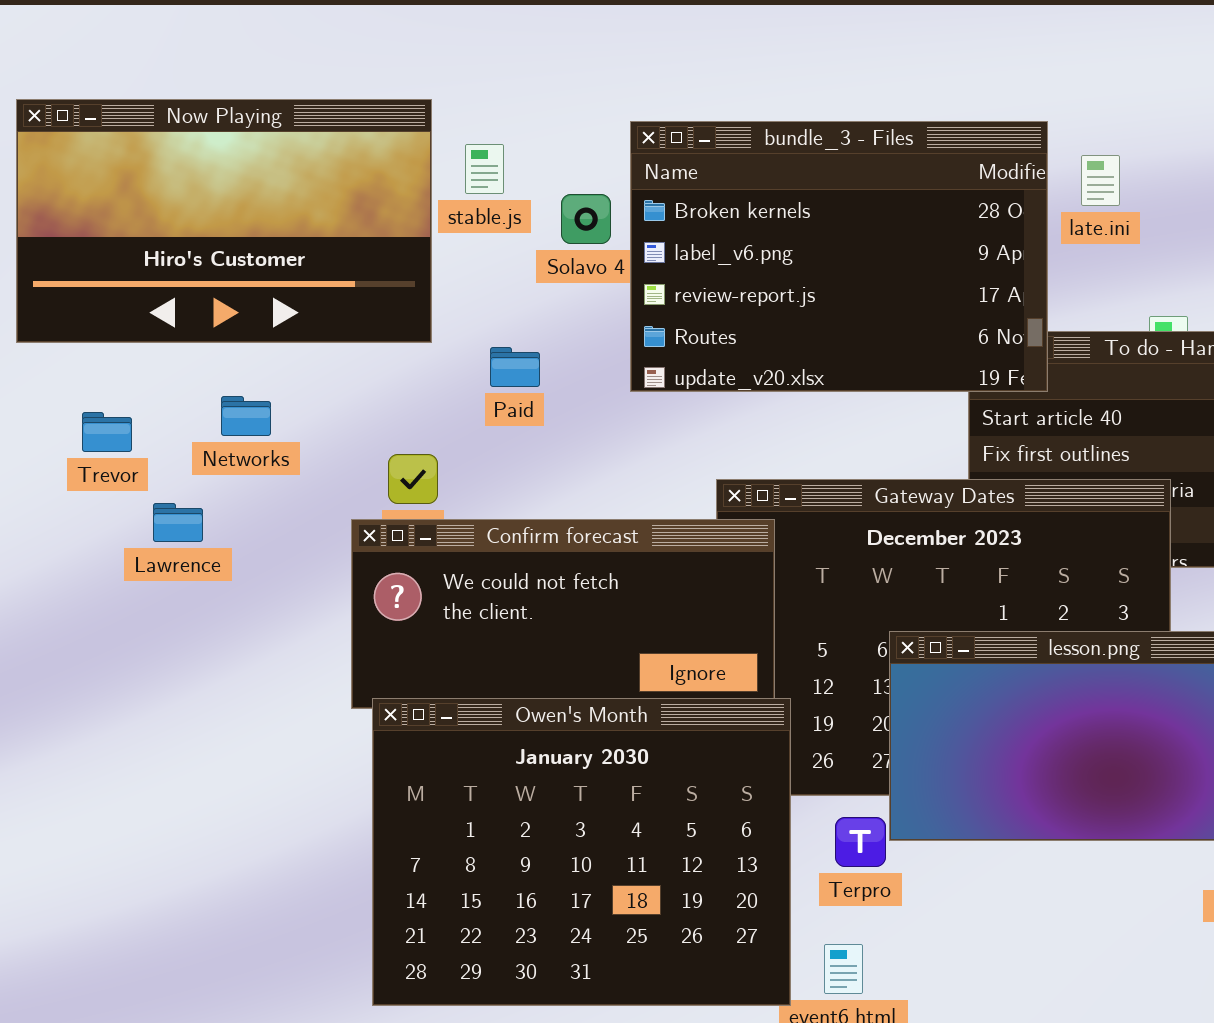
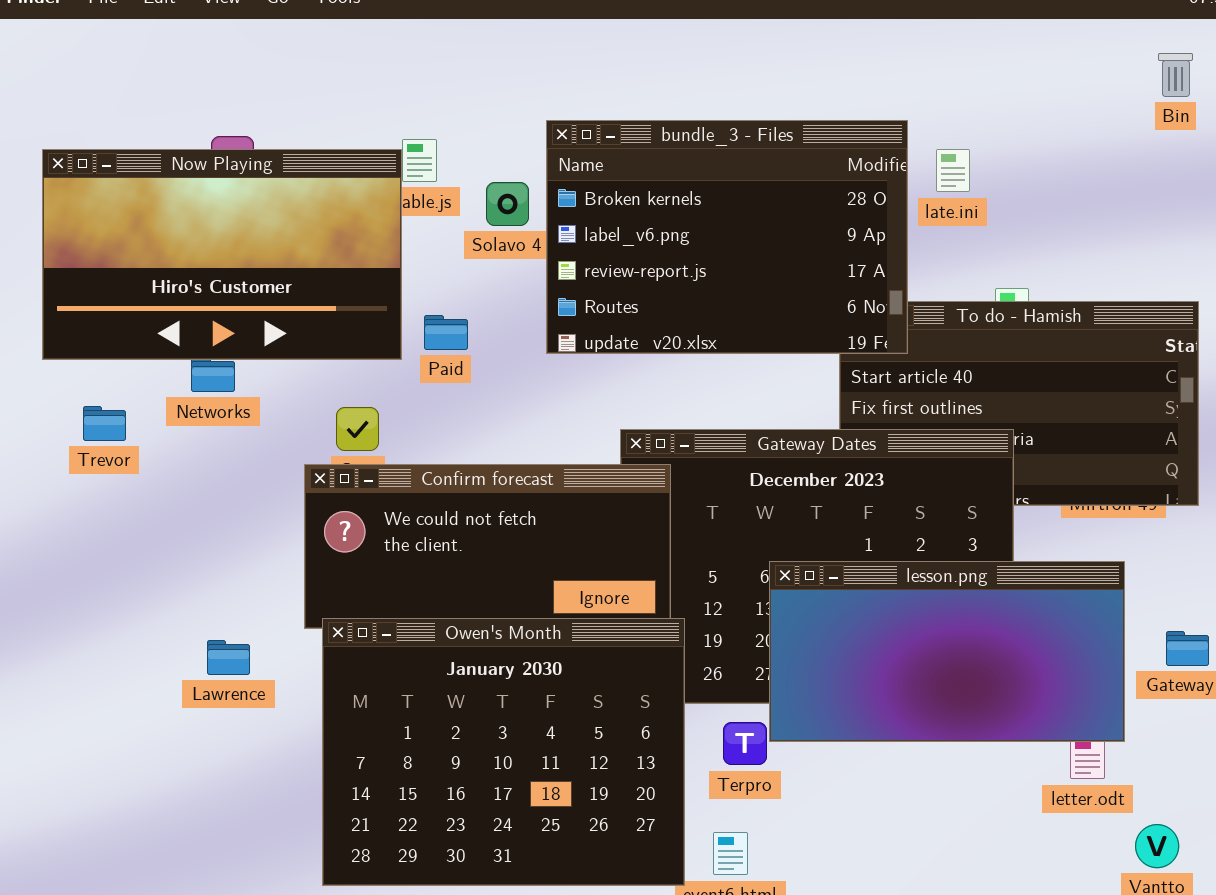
Now Playing: [16,99,432,343] -> [42,149,402,360], moved
Trevor: [82,412,132,452] -> [83,406,126,441], moved
Lawrence: [153,503,203,542] -> [207,640,250,675], moved

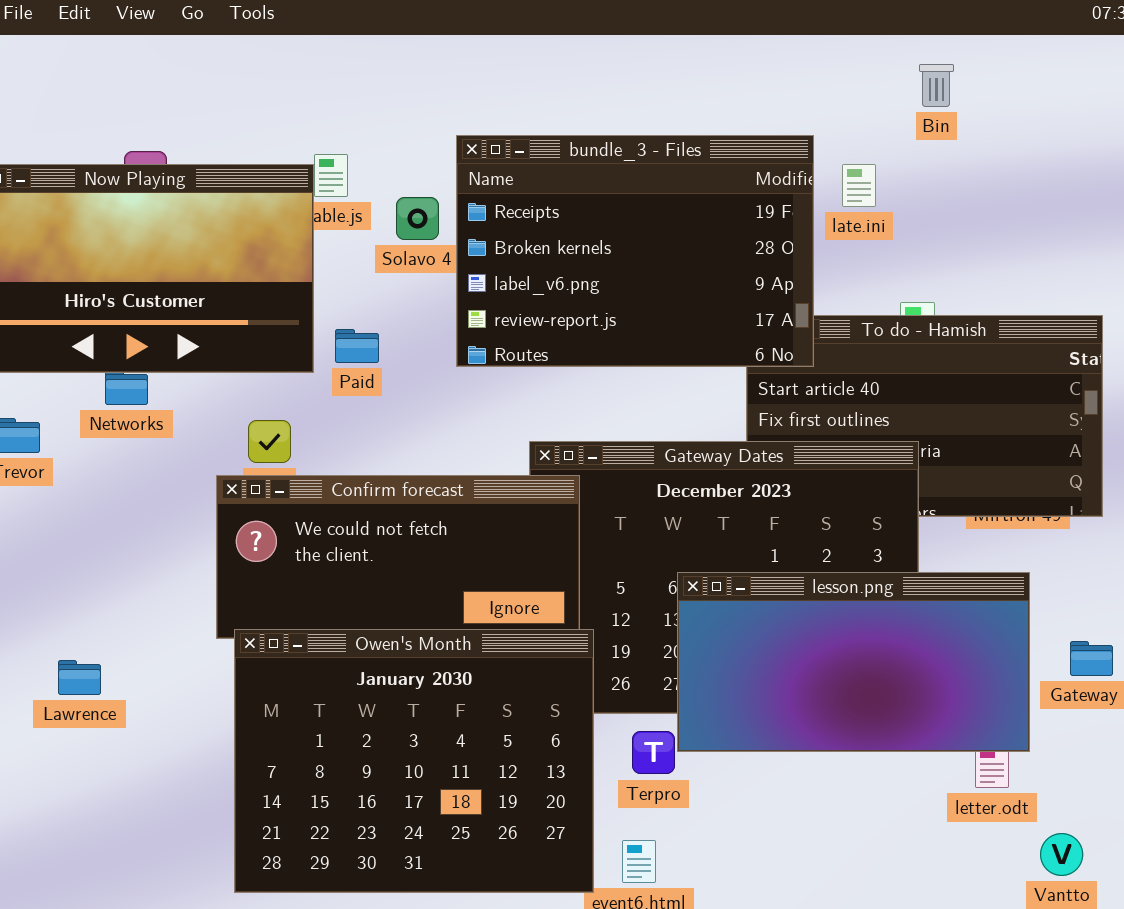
Bin: [1158,53,1193,97] -> [919,64,954,107], moved
bundle_3 - Files: [546,120,908,354] -> [456,135,814,367], scrolled up 1 row
Lawrence: [207,640,250,675] -> [58,660,101,695], moved

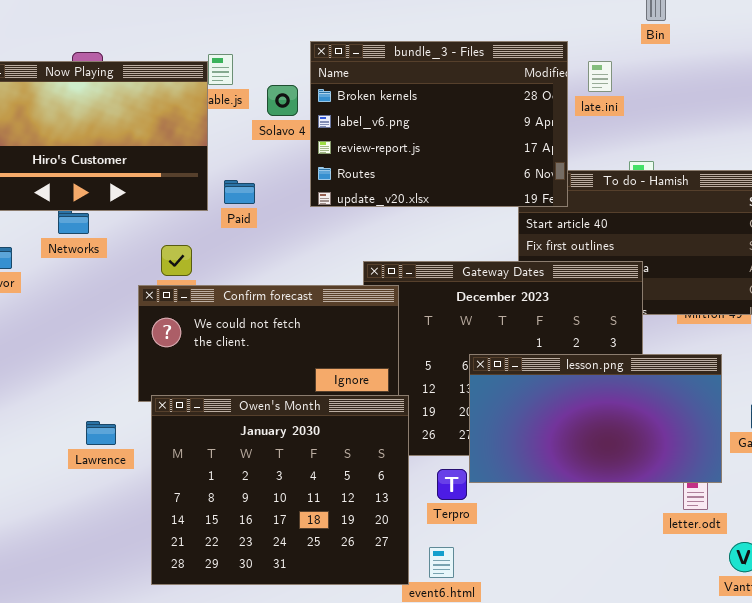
bundle_3 - Files: [456,135,814,367] -> [310,41,568,207], scrolled down 1 row
Lawrence: [58,660,101,695] -> [86,421,116,445], moved

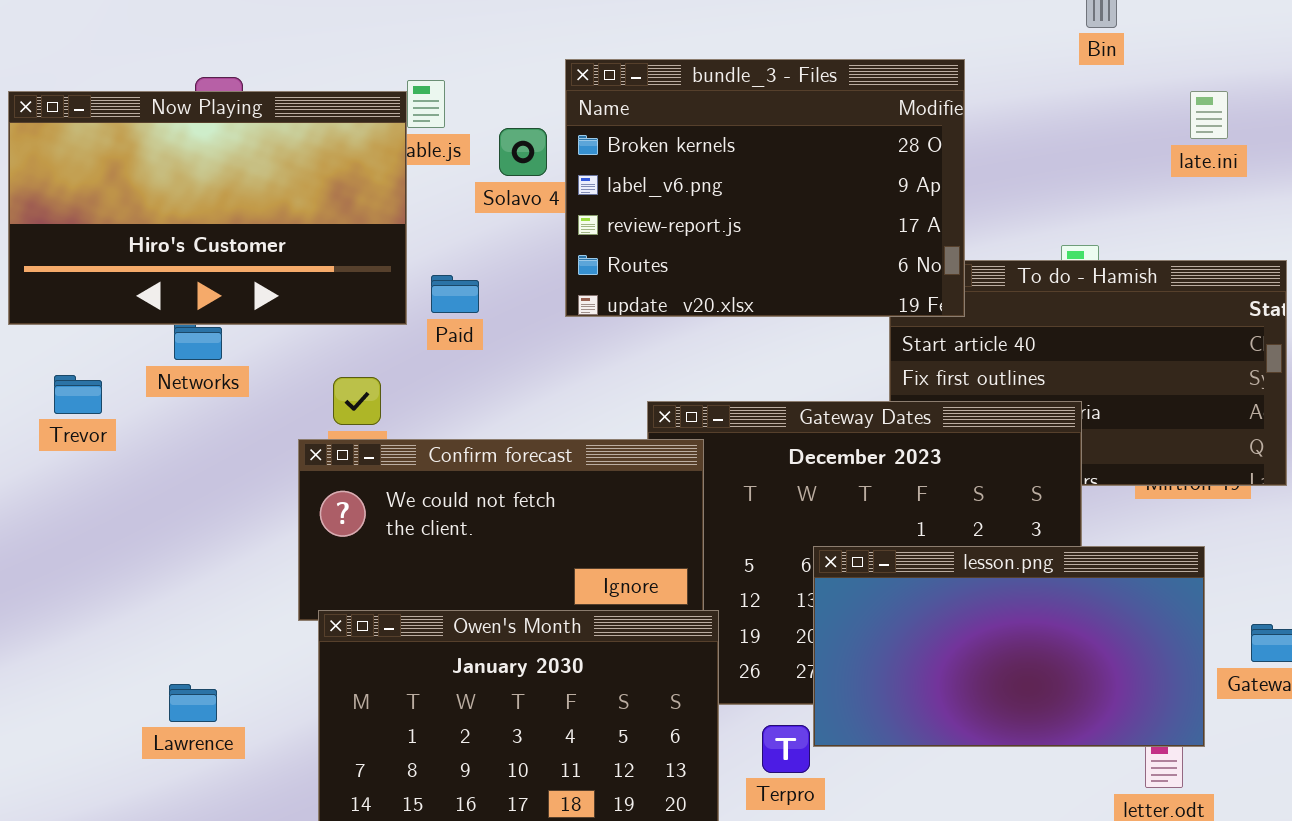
late.ini: [588,61,612,92] -> [1190,91,1228,139], moved
Lawrence: [86,421,116,445] -> [169,684,217,722], moved

